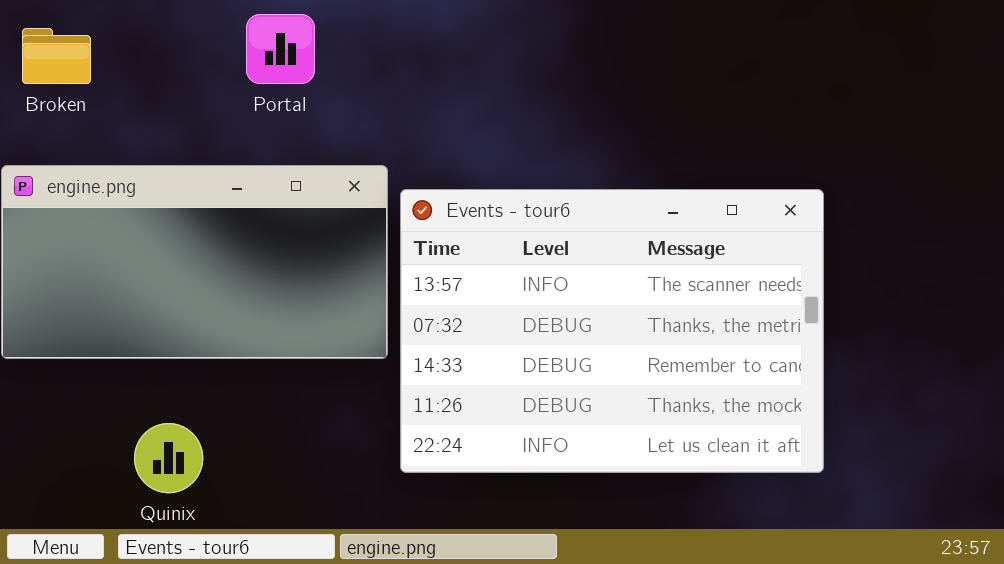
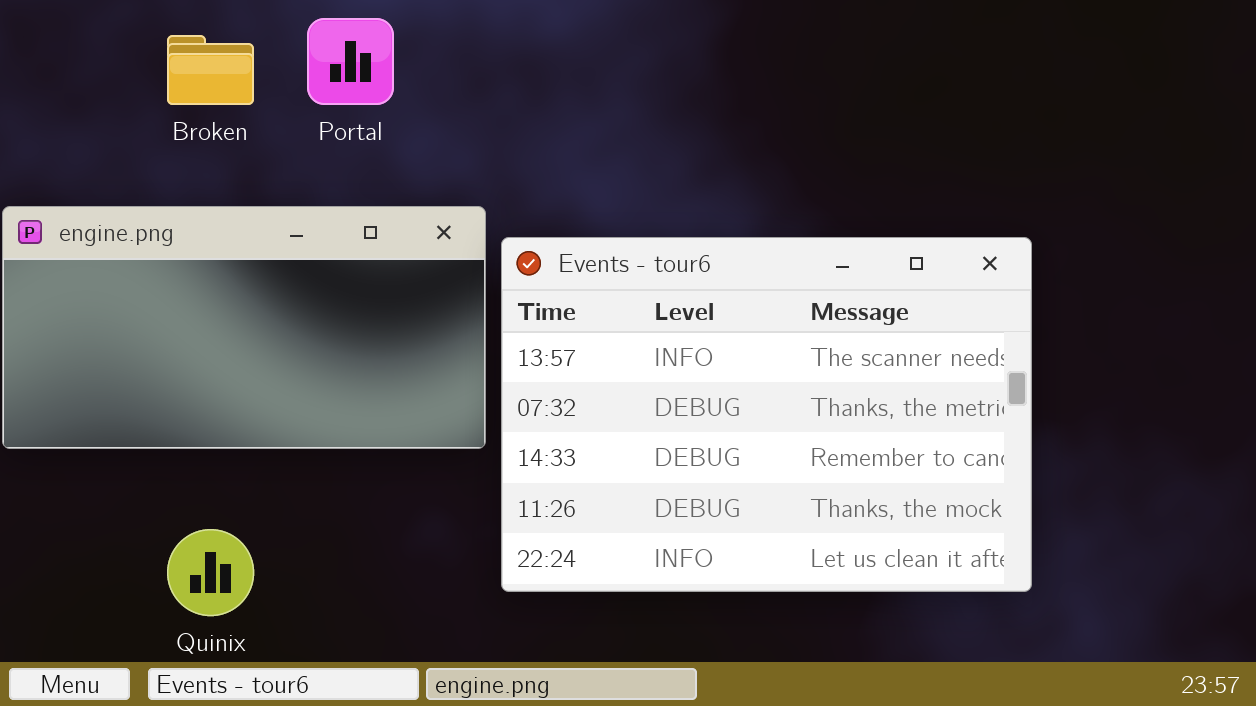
Broken: [22,28,91,84] -> [167,35,254,105], moved

